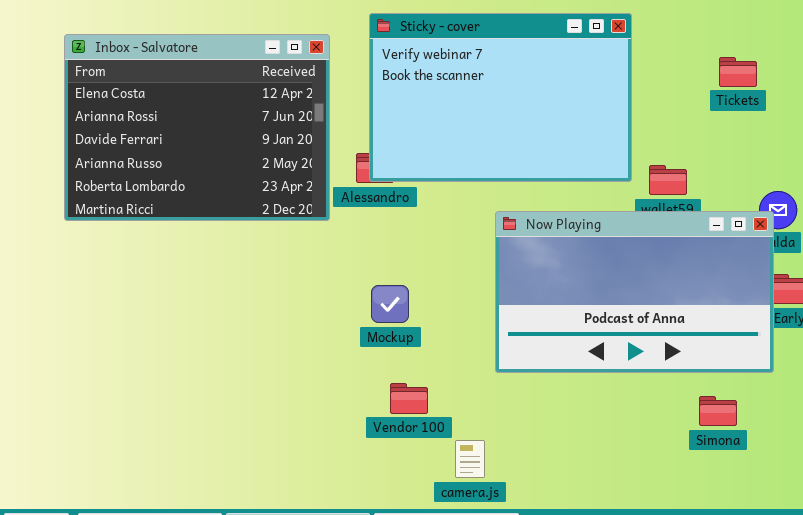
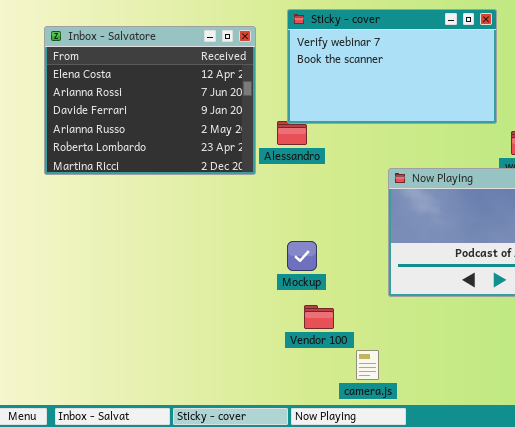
Sticky - cover: [369,13,632,182] -> [287,9,497,124], resized
Mockup: [371,285,409,323] -> [287,241,317,271], moved

